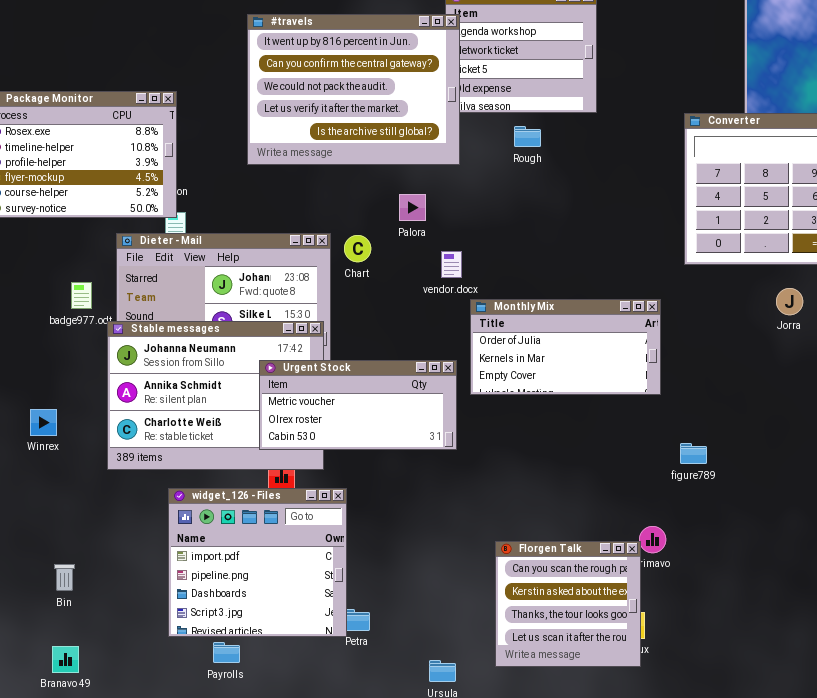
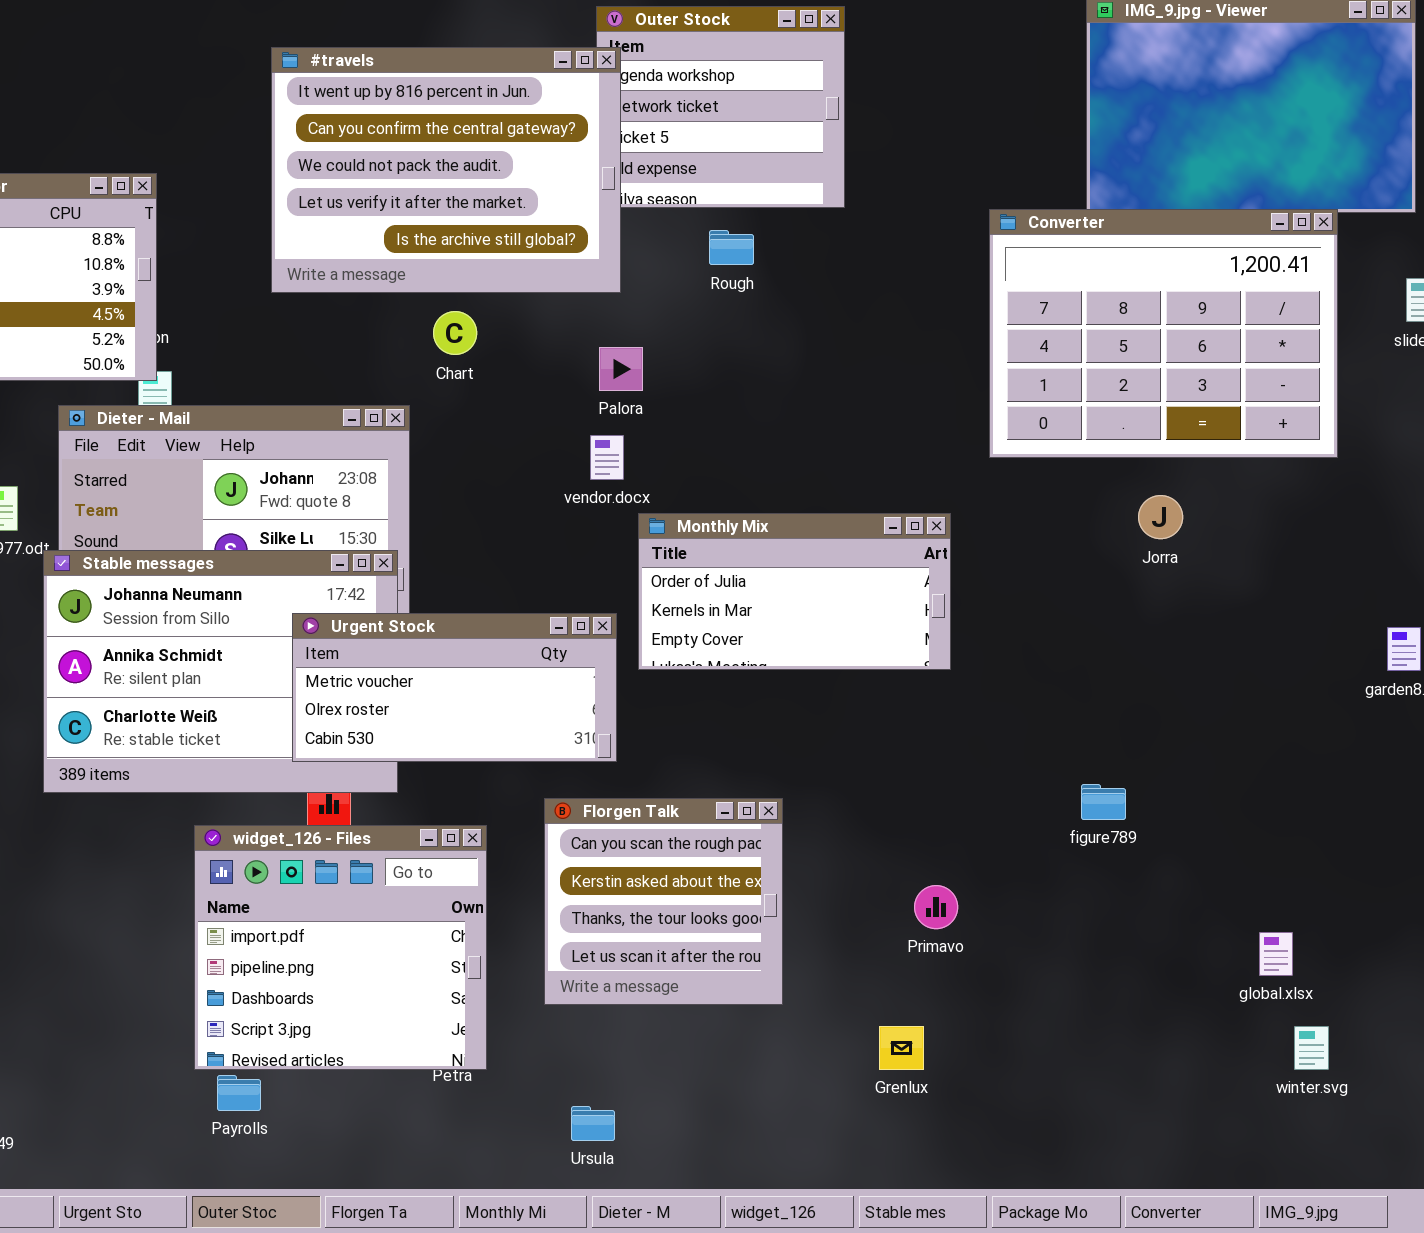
Palora: [399,194,426,221] -> [599,347,643,391], moved
Chart: [344,235,371,262] -> [433,311,477,355], moved
figure789: [680,443,707,464] -> [1081,784,1126,820], moved
widget_126 - Files: [168,488,347,637] -> [194,825,487,1070], moved
Florgen Talk: [495,541,641,667] -> [544,798,783,1005], moved

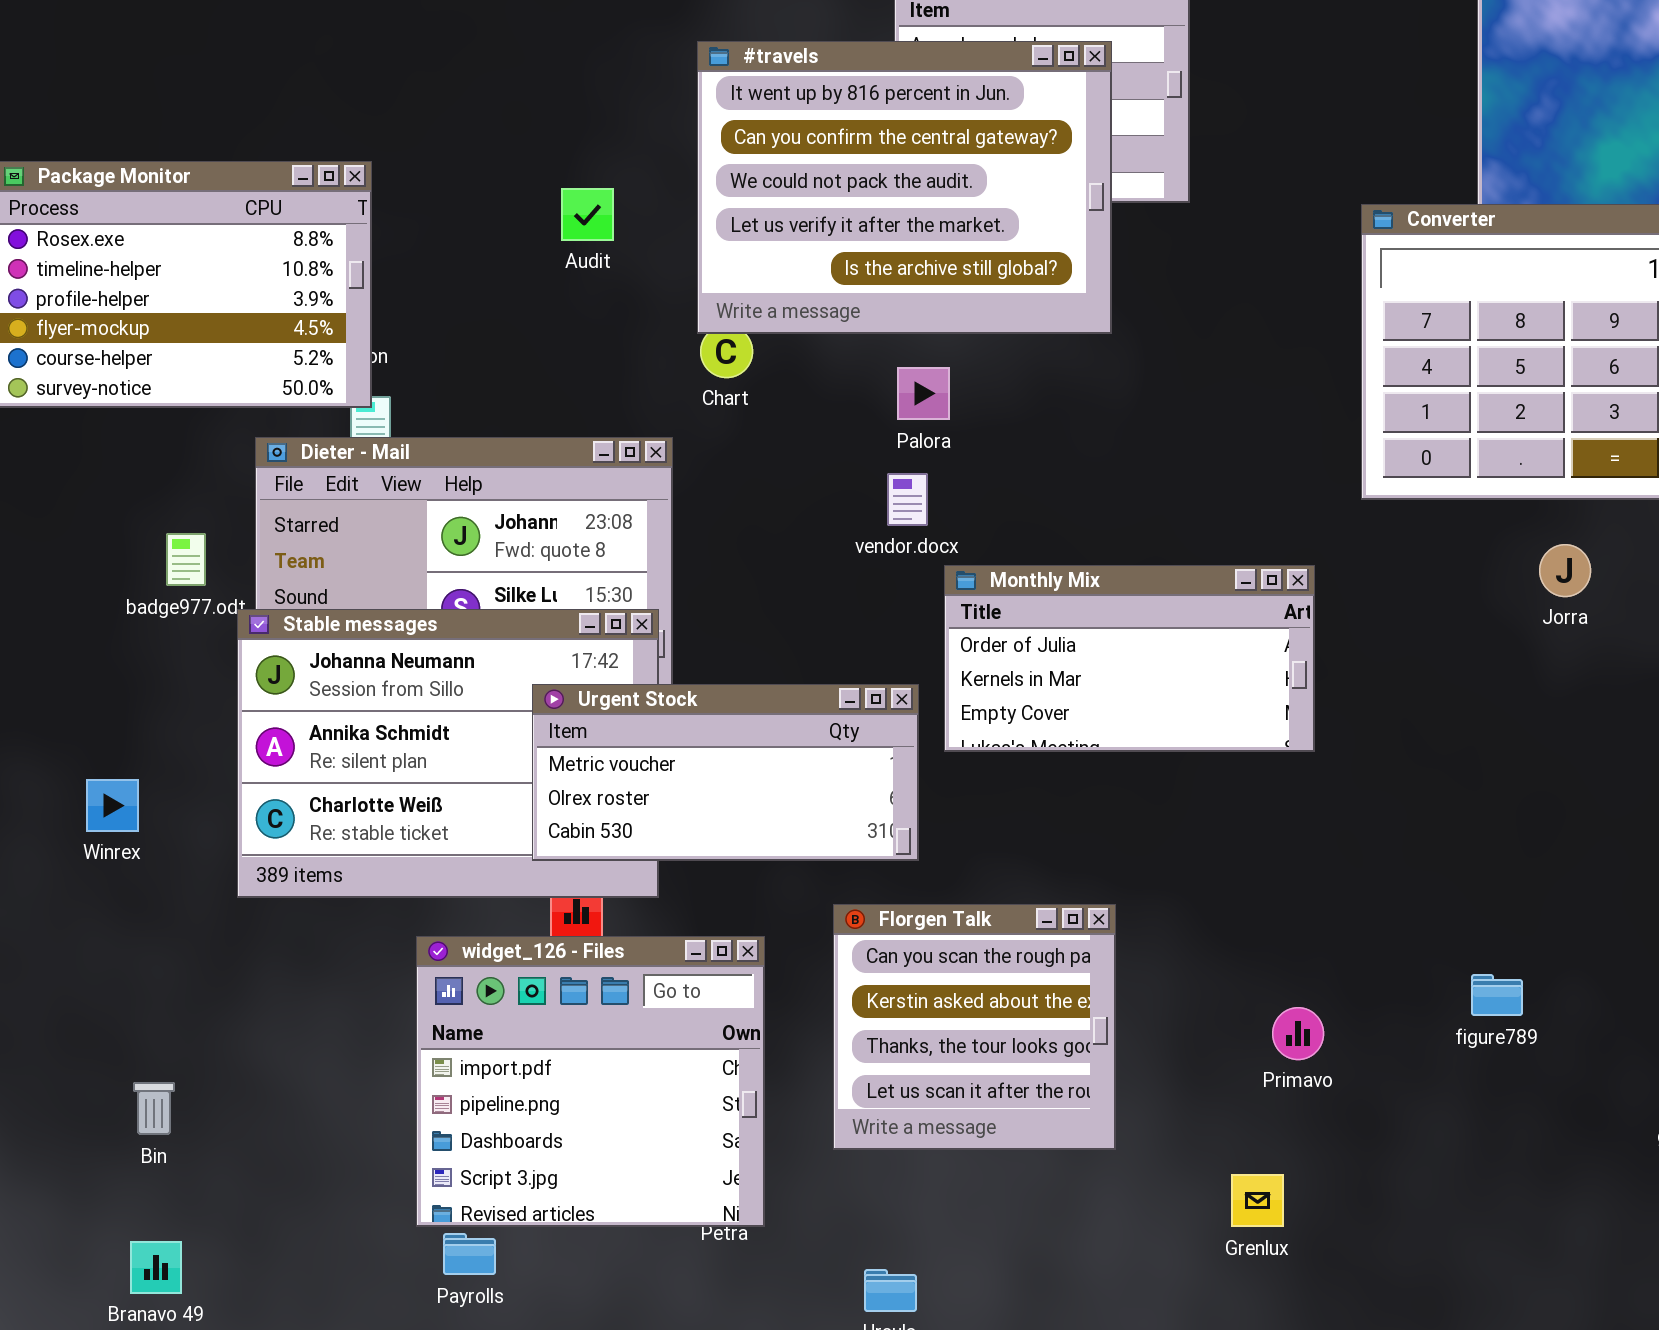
#travels: [271,47,621,293] -> [697,41,1112,334], moved
figure789: [1081,784,1126,820] -> [1471,974,1523,1016], moved

